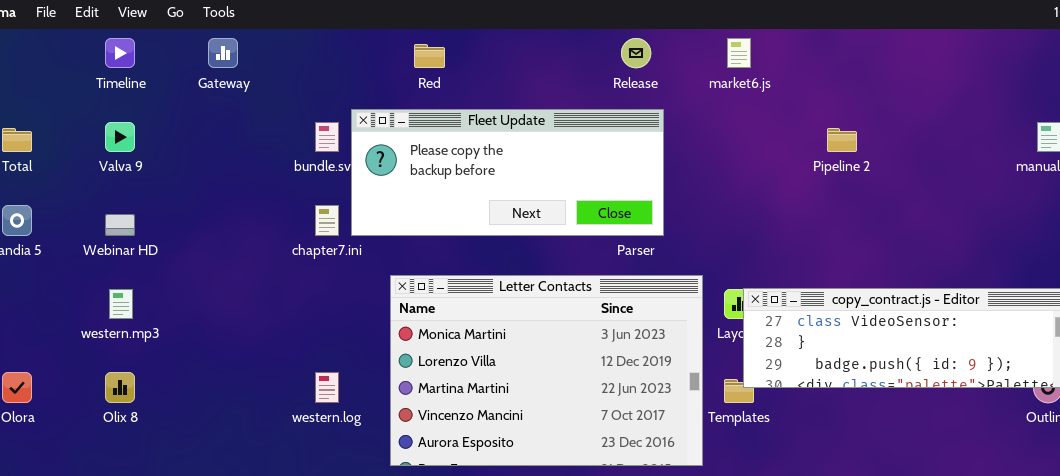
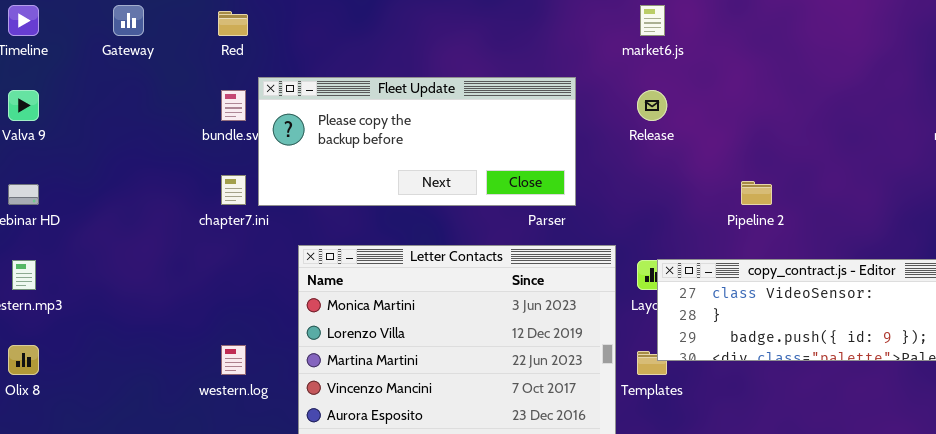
Release: [621,38,651,68] -> [637,90,667,121], moved
Red: [414,44,445,68] -> [218,11,248,36], moved
Pipeline 2: [827,128,857,152] -> [741,181,772,205], moved

